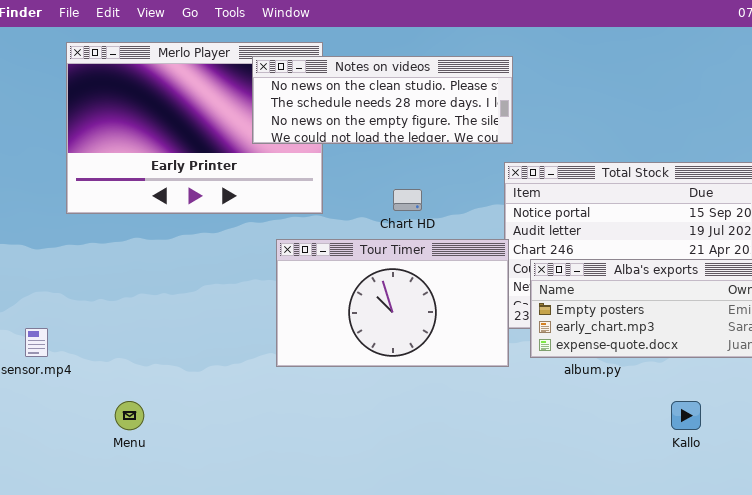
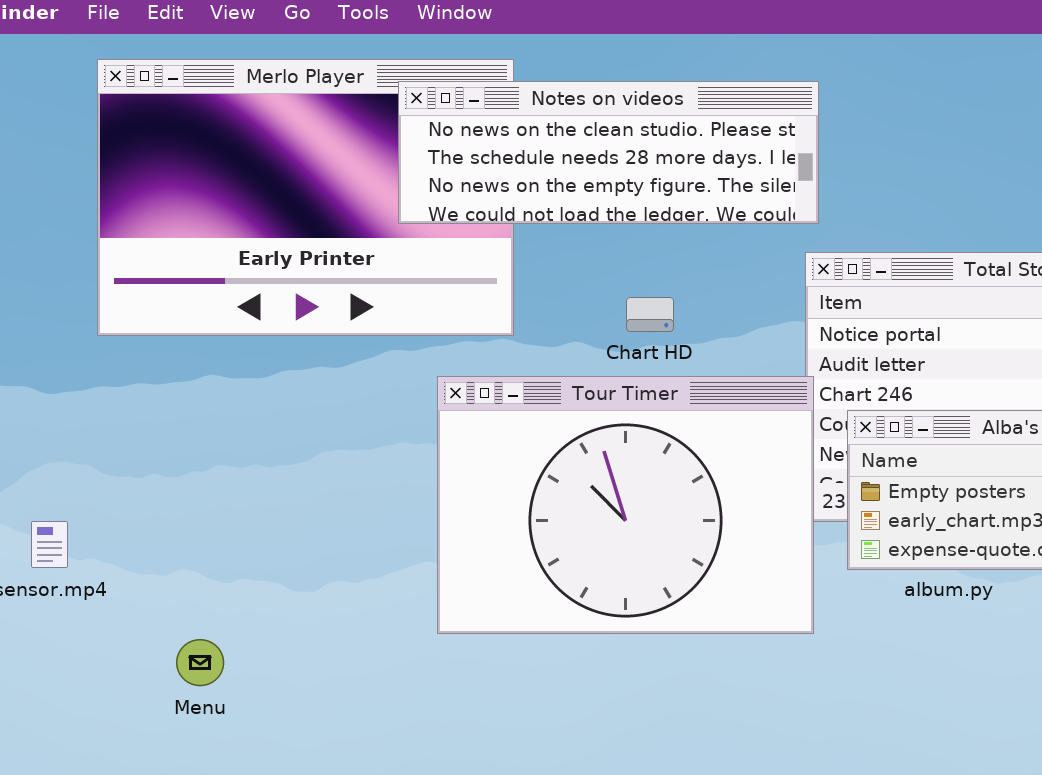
Tour Timer: [276,239,509,367] -> [437,376,814,634], resized

